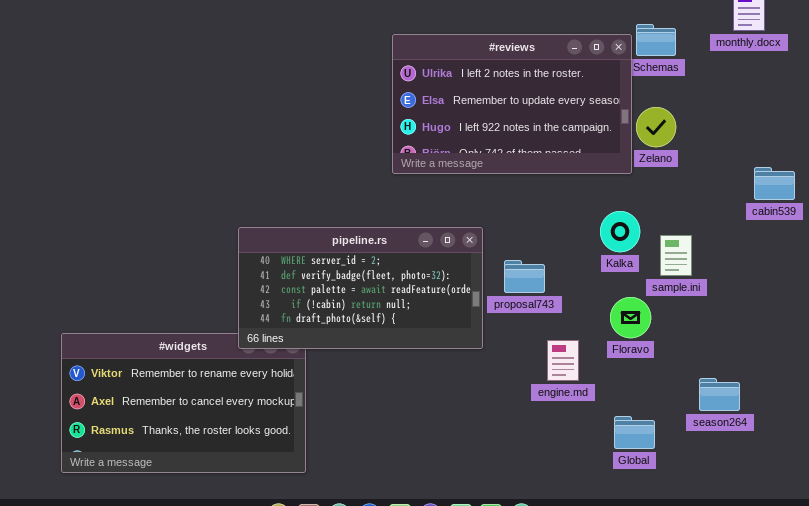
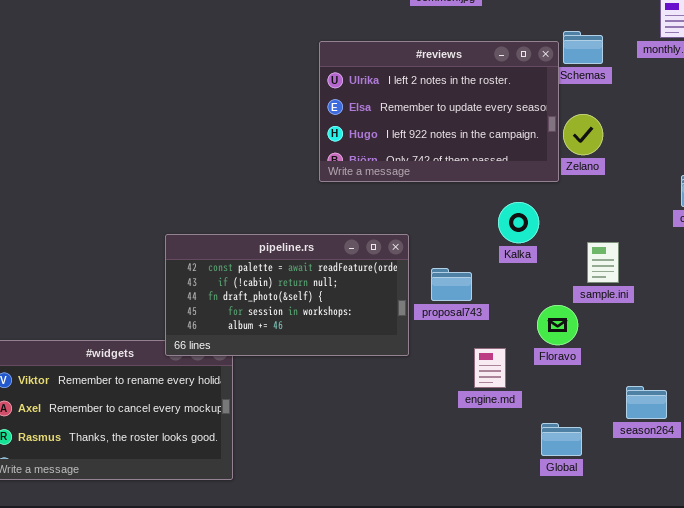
Kalka: [600,211,640,252] -> [498,202,539,243], moved
pipeline.rs: [238,227,483,349] -> [165,234,409,356], scrolled down 2 rows

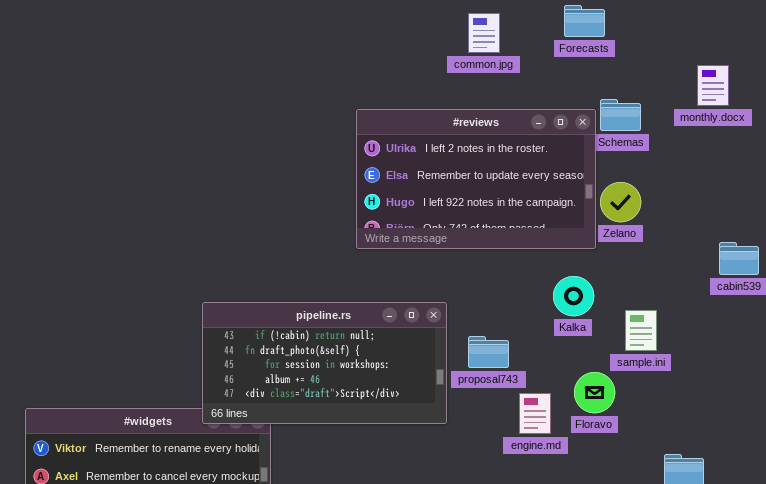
Kalka: [498,202,539,243] -> [553,276,594,316], moved
pipeline.rs: [165,234,409,356] -> [202,302,447,424], scrolled down 1 row
engine.md: [474,348,506,388] -> [519,393,551,434], moved

